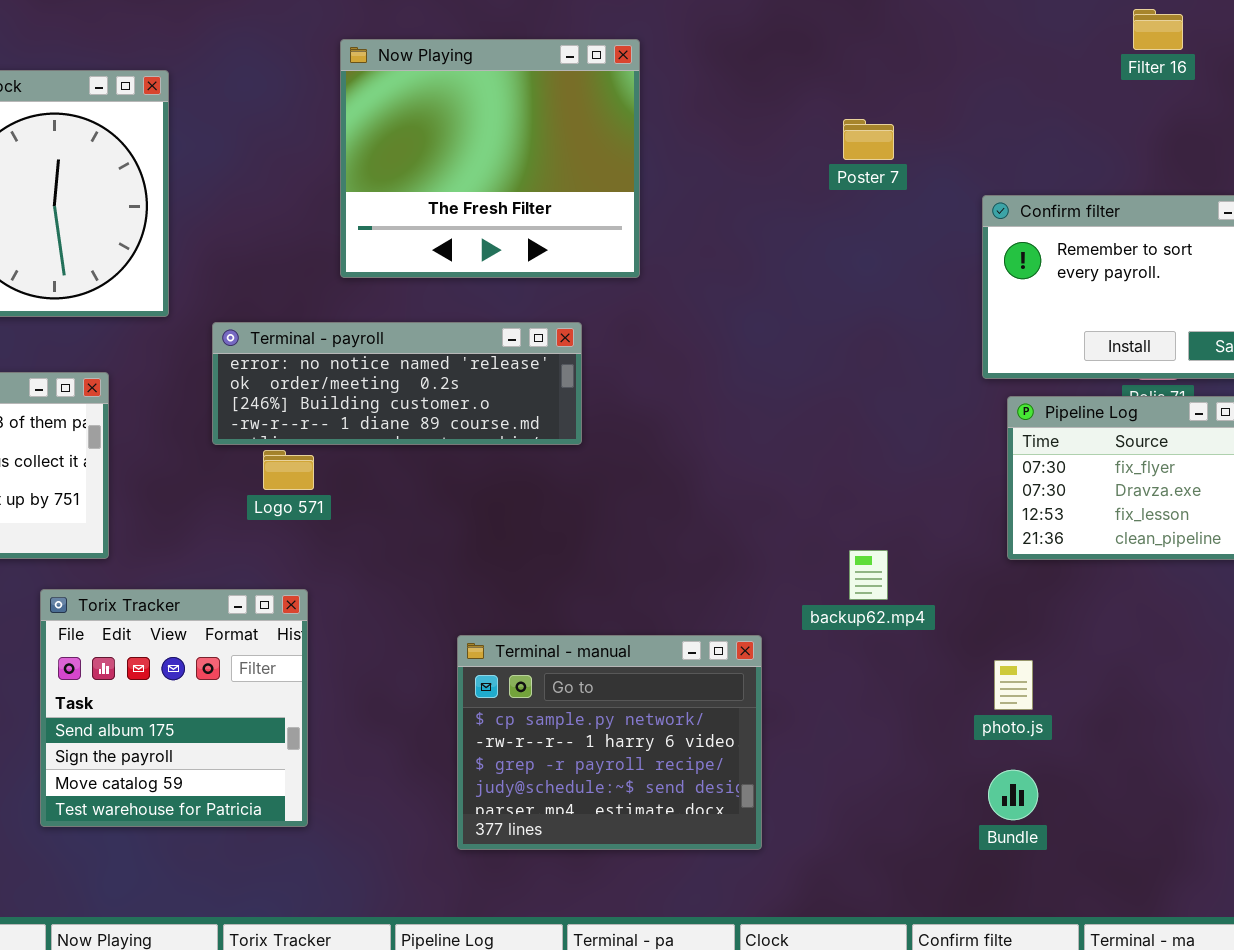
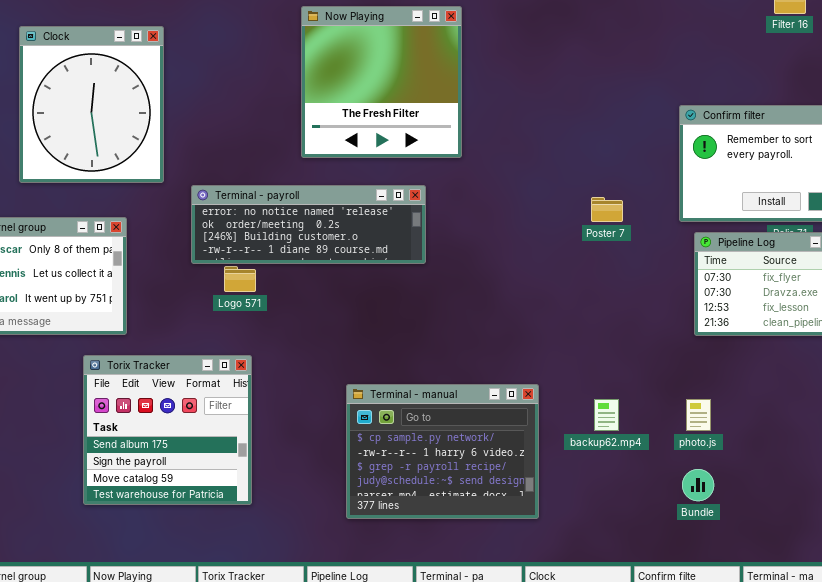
Now Playing: [340,39,640,278] -> [301,6,462,158], resized
Poster 7: [843,119,894,160] -> [591,197,623,222], moved
backup62.mp4: [849,550,888,600] -> [594,399,619,431], moved

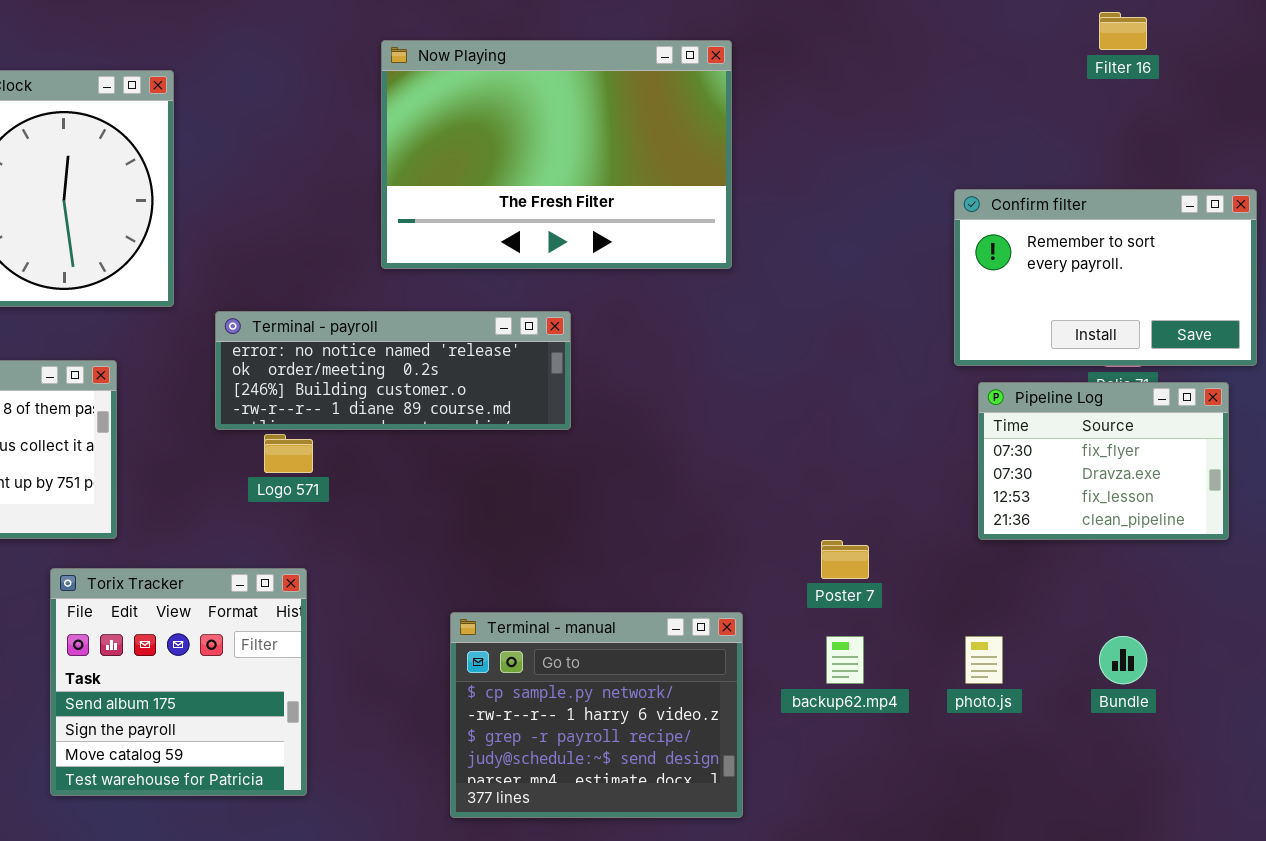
Now Playing: [301,6,462,158] -> [381,40,732,269], resized
Poster 7: [591,197,623,222] -> [821,540,869,579], moved
Bundle: [682,469,714,501] -> [1099,636,1147,684], moved

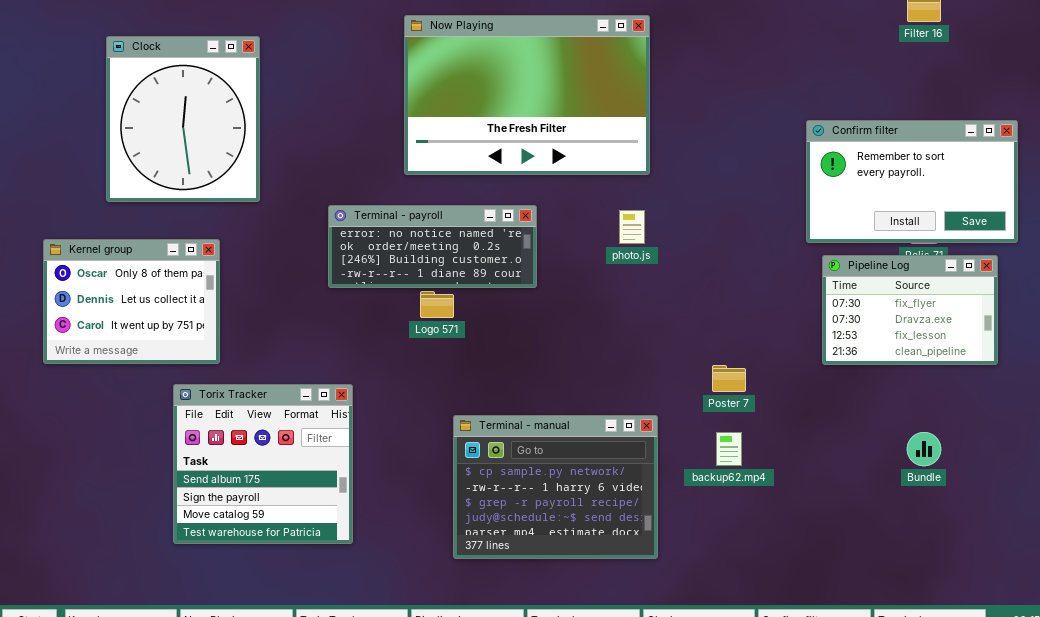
Terminal - payroll: [215,311,571,430] -> [328,205,537,288], resized
Logo 571: [264,434,313,473] -> [420,291,454,318], moved
photo.js: [965,636,1003,684] -> [619,210,645,244], moved

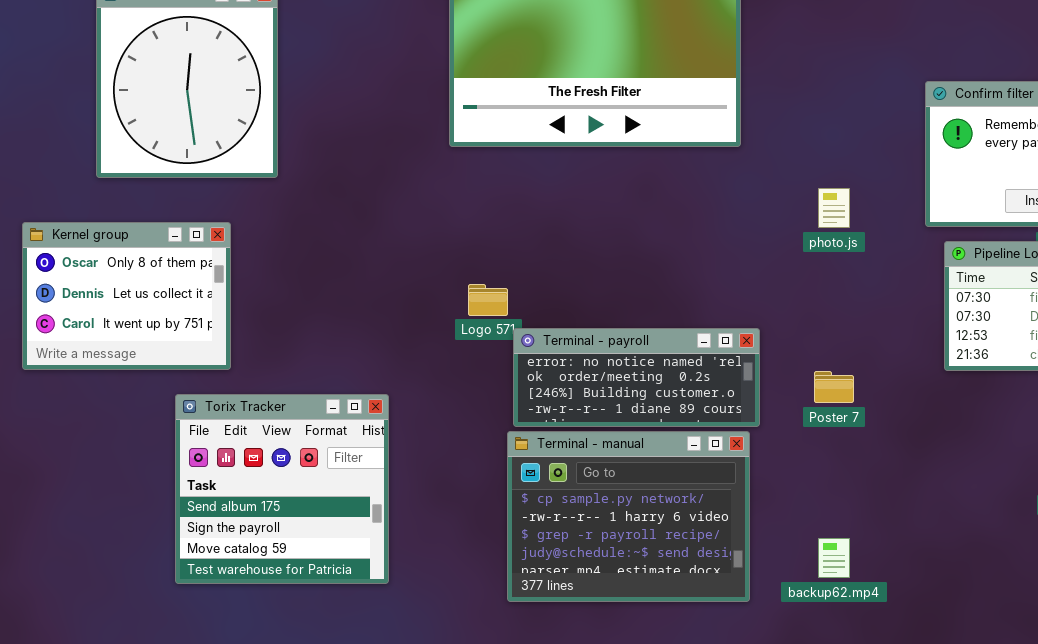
Terminal - payroll: [328,205,537,288] -> [513,328,760,427], moved
photo.js: [619,210,645,244] -> [818,188,850,228], moved
backup62.mp4: [716,432,742,466] -> [818,538,850,578], moved

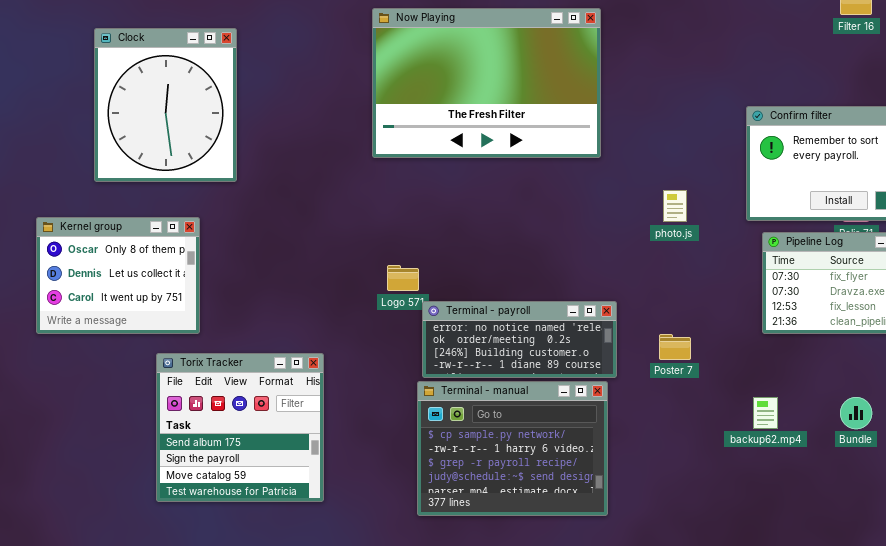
backup62.mp4: [818,538,850,578] -> [753,397,778,429], moved

